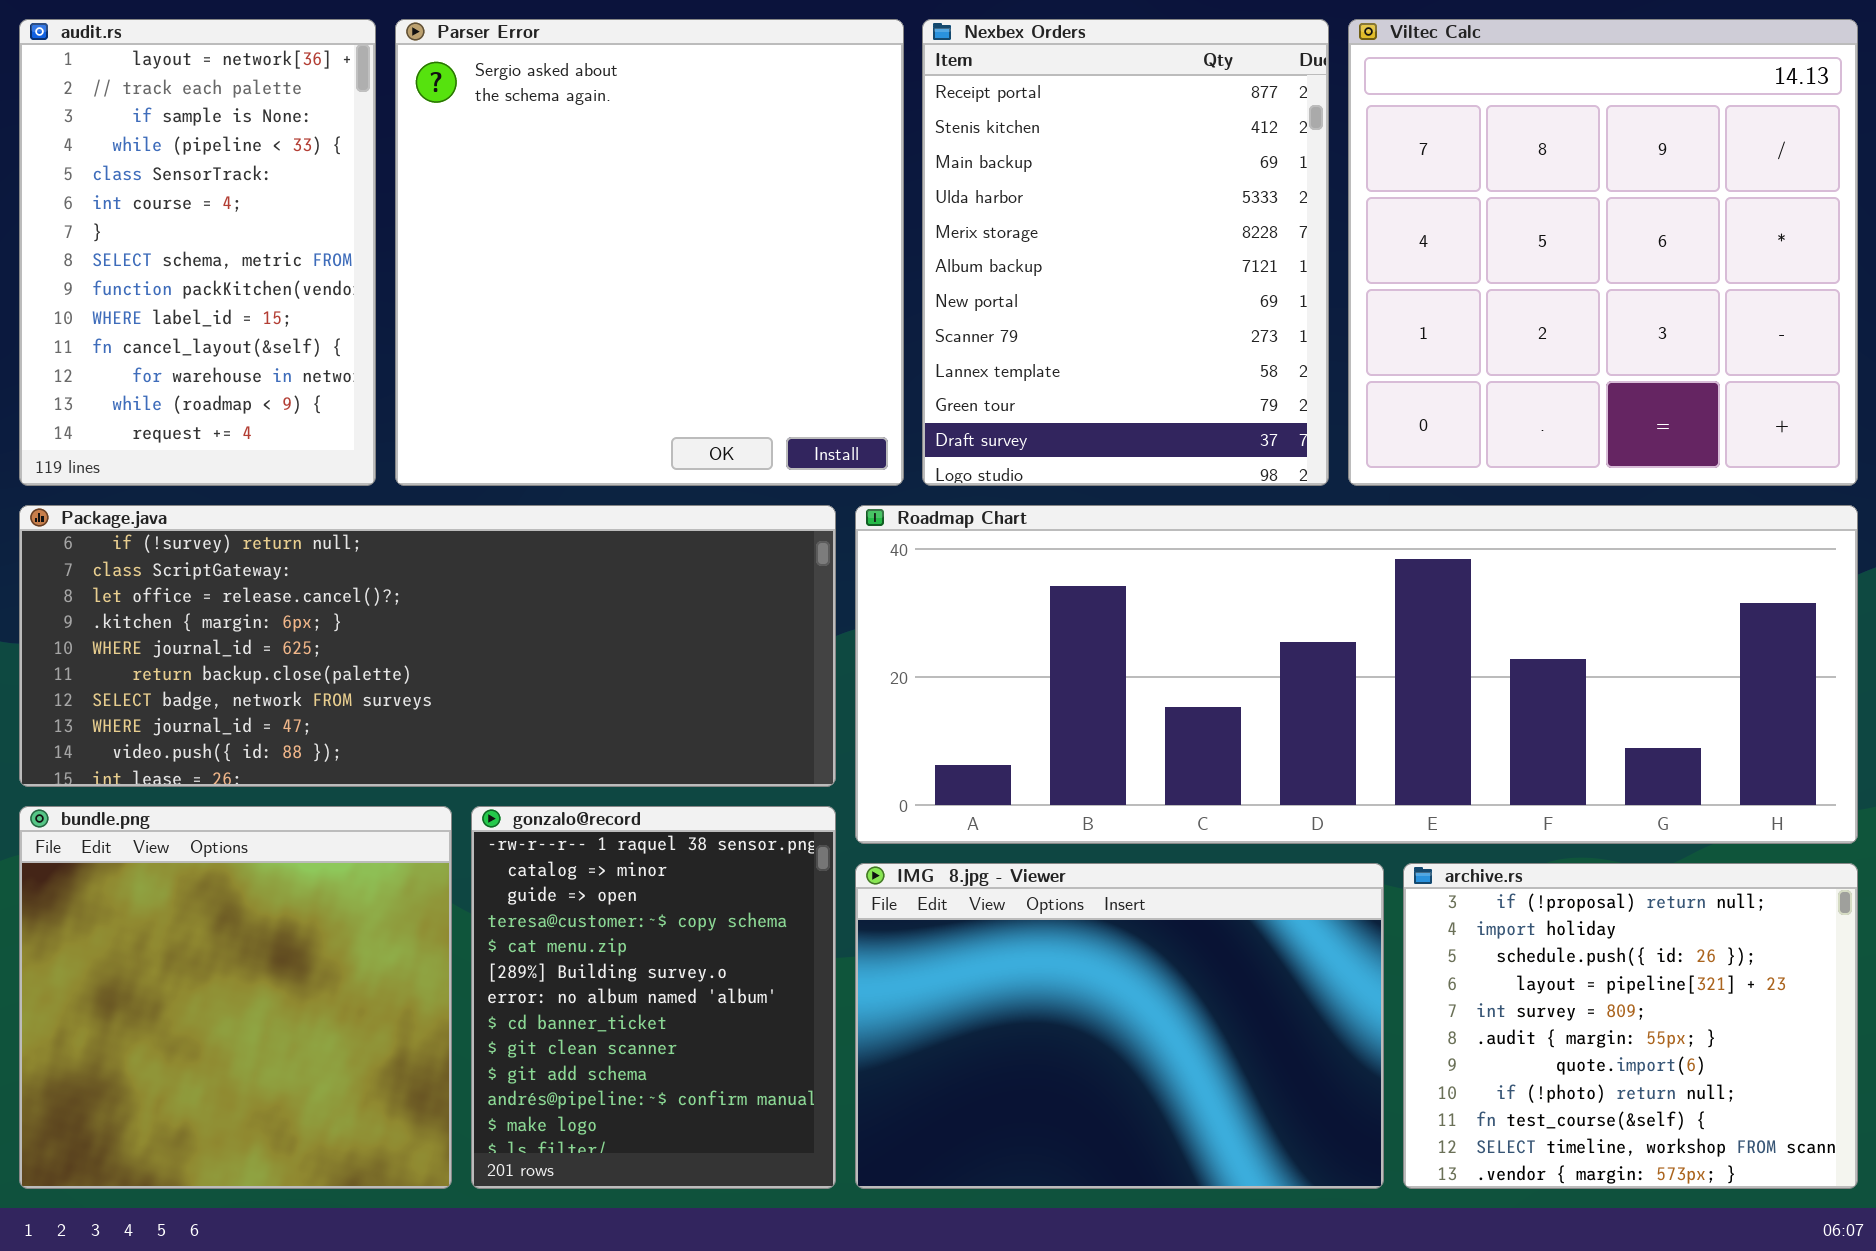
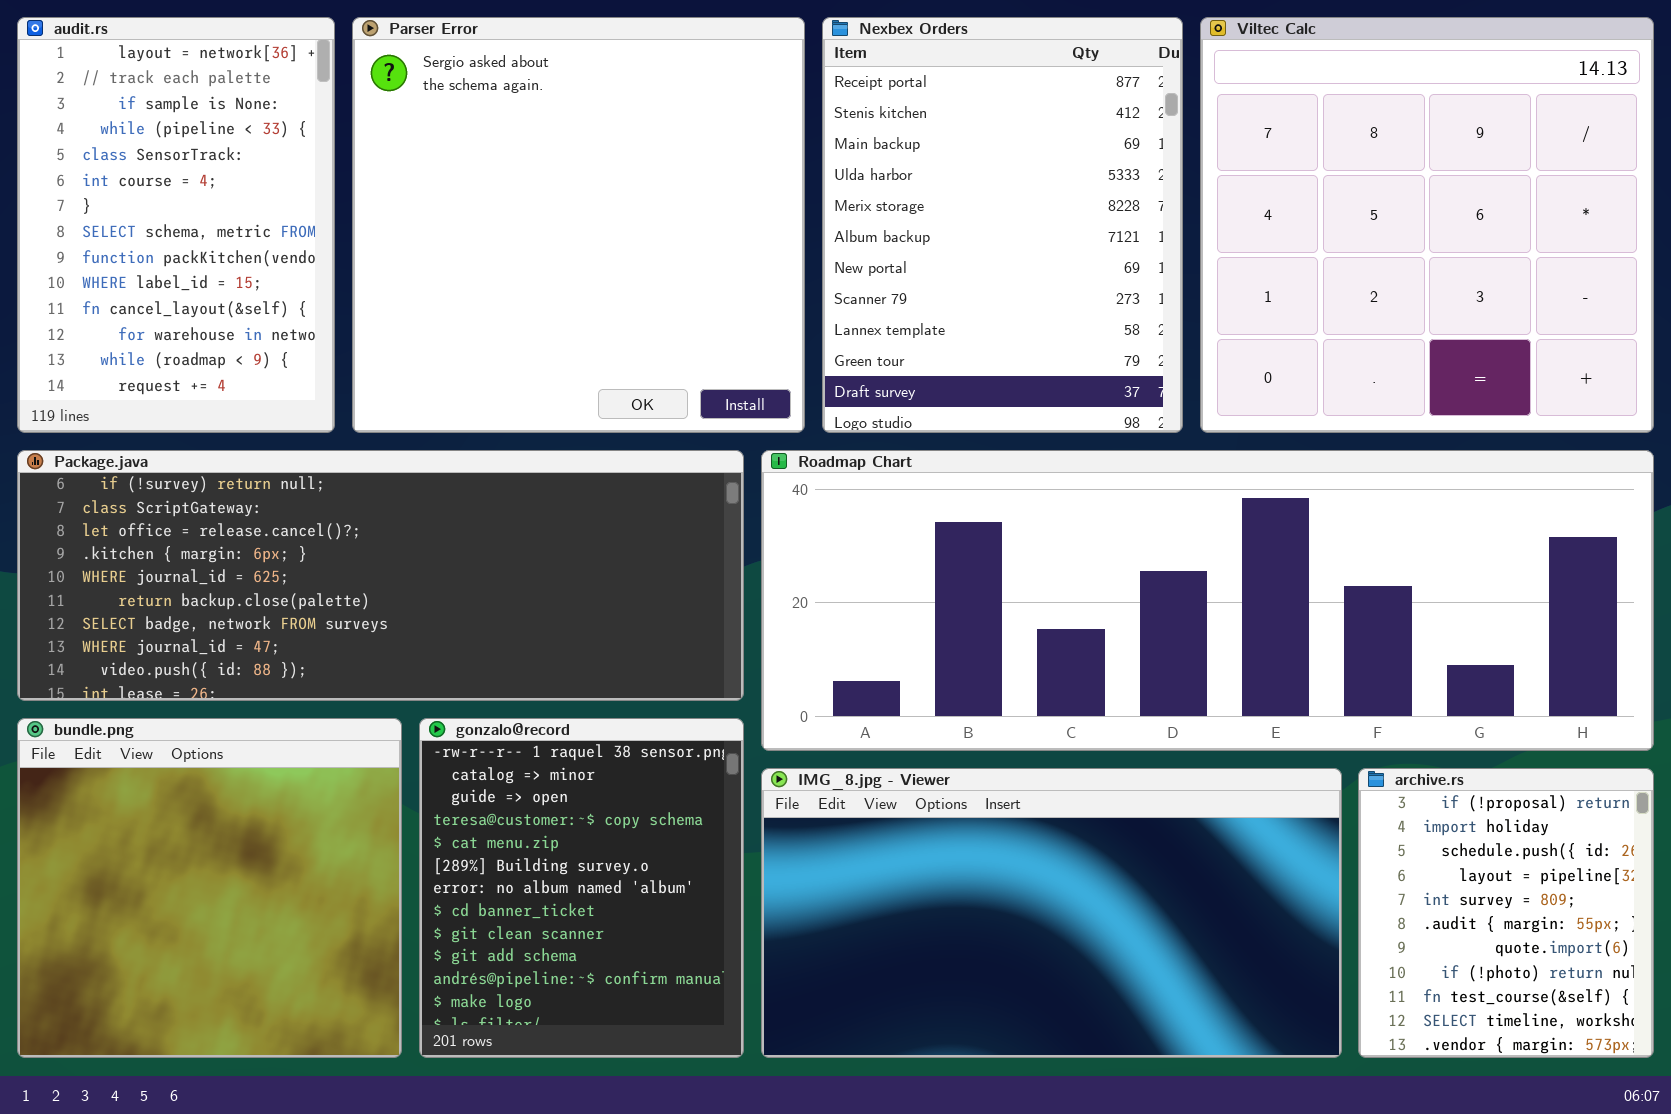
IMG_8.jpg - Viewer: [855,863,1384,1189] -> [761,768,1342,1058], resized
archive.rs: [1403,863,1858,1189] -> [1358,768,1654,1058], resized

